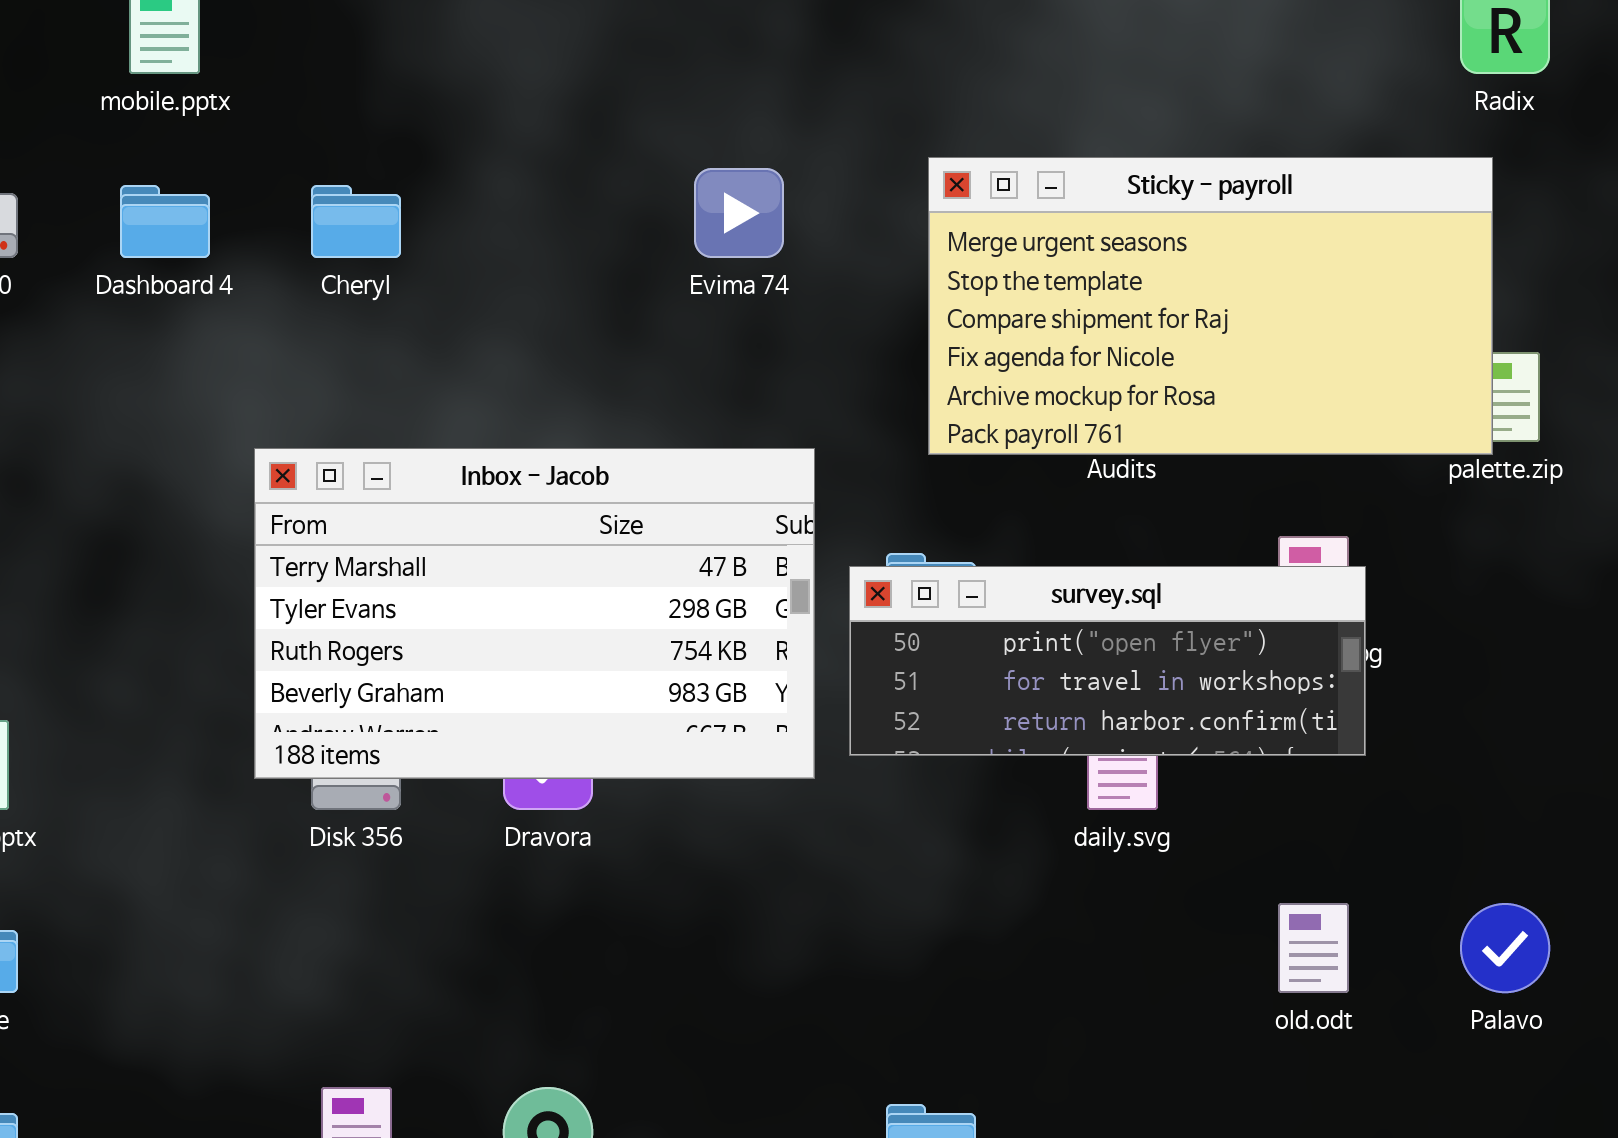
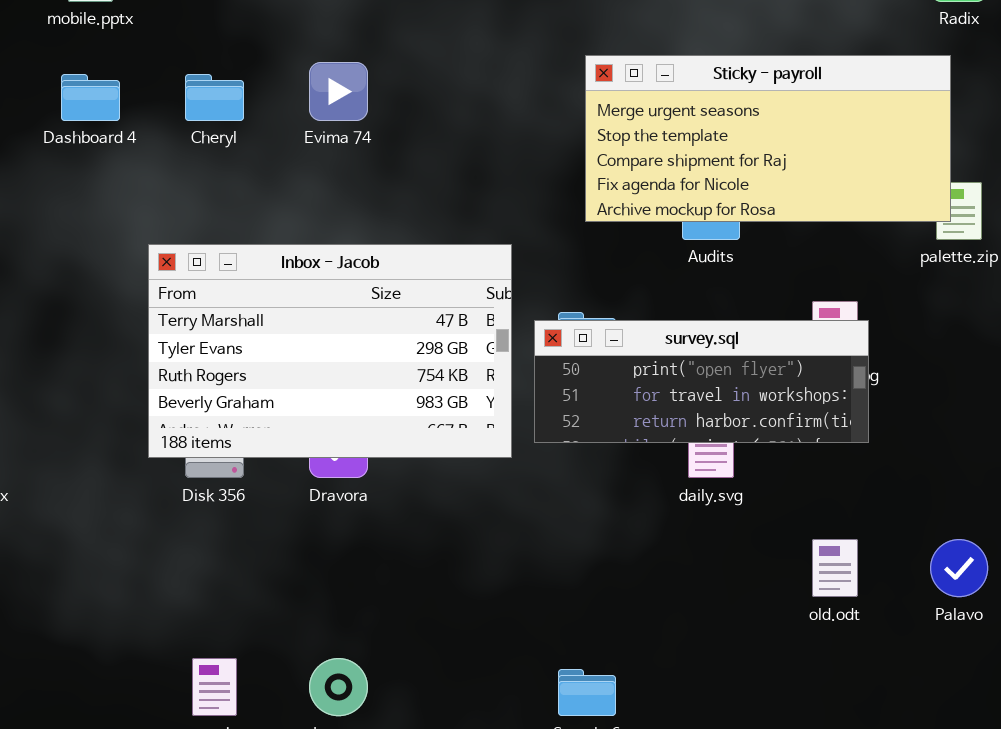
Sticky - payroll: [928,157,1493,455] -> [585,55,951,222], resized
Evima 74: [694,168,784,258] -> [309,62,368,121], moved

